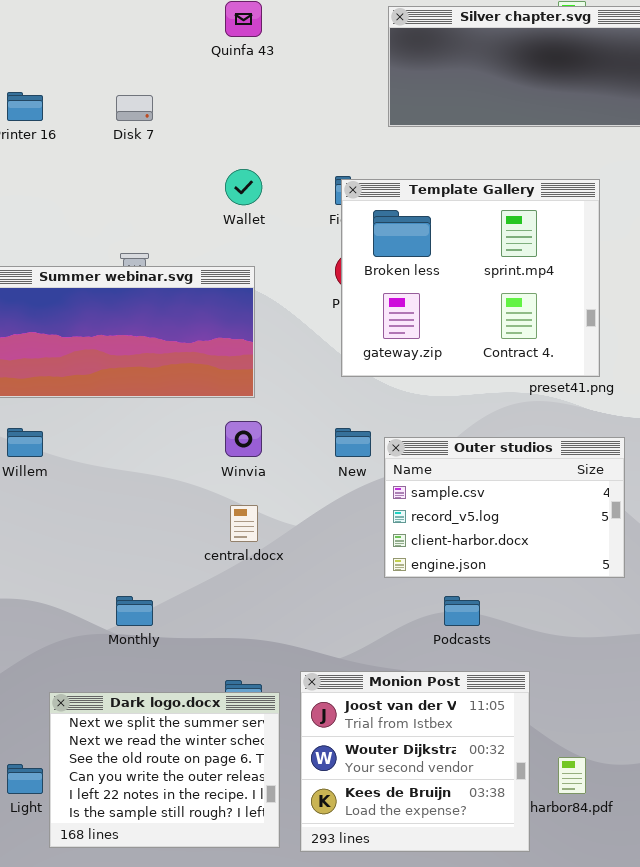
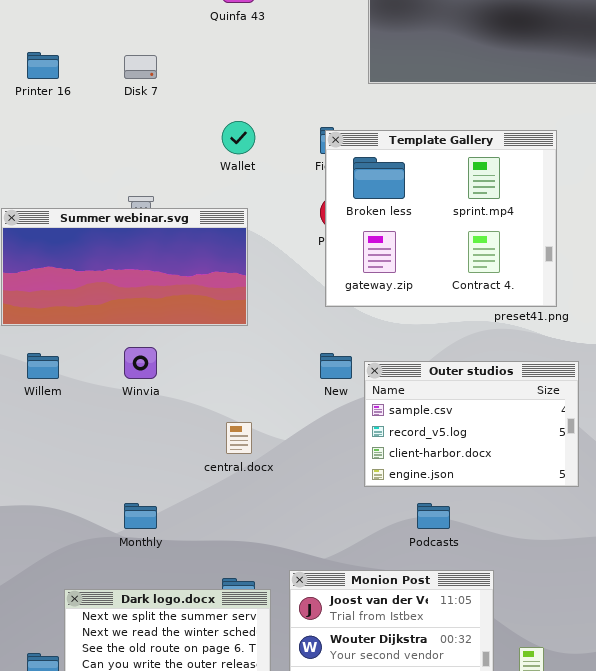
Winvia: [225,421,262,457] -> [124,347,157,379], moved

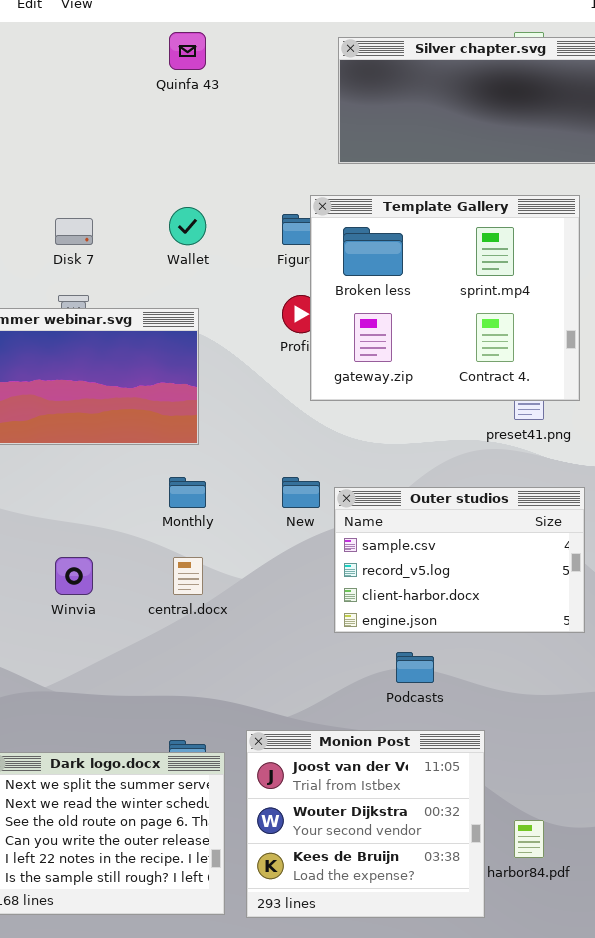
Disk 7: [124,55,157,79] -> [55,218,93,245], moved
Template Gallery: [325,130,557,307] -> [310,195,580,401], moved
Winvia: [124,347,157,379] -> [55,557,93,595], moved
Monthly: [124,503,157,529] -> [169,477,206,508], moved

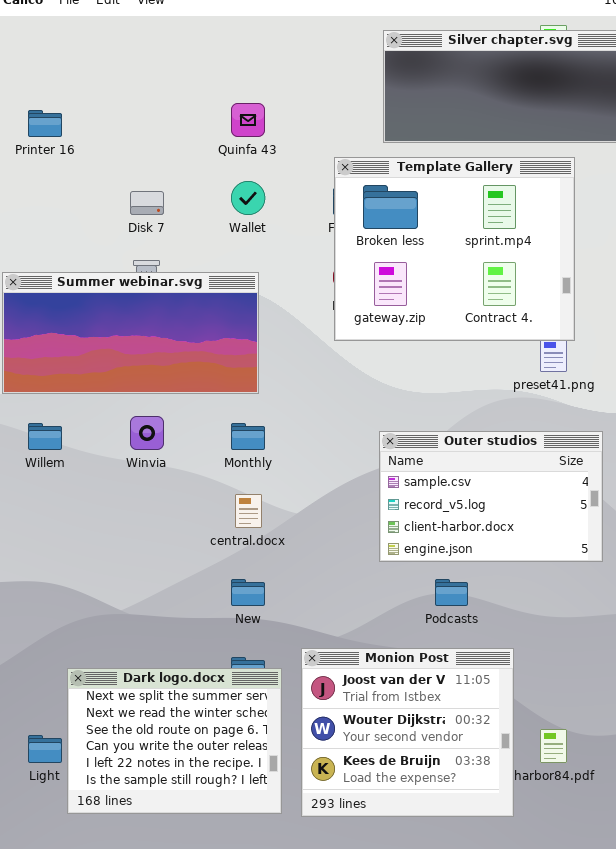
Quinfa 43: [169,32,206,70] -> [231,103,265,137], moved
Template Gallery: [310,195,580,401] -> [334,157,575,341], moved
New: [282,477,320,508] -> [231,579,265,606], moved
Winvia: [55,557,93,595] -> [130,416,164,450], moved

